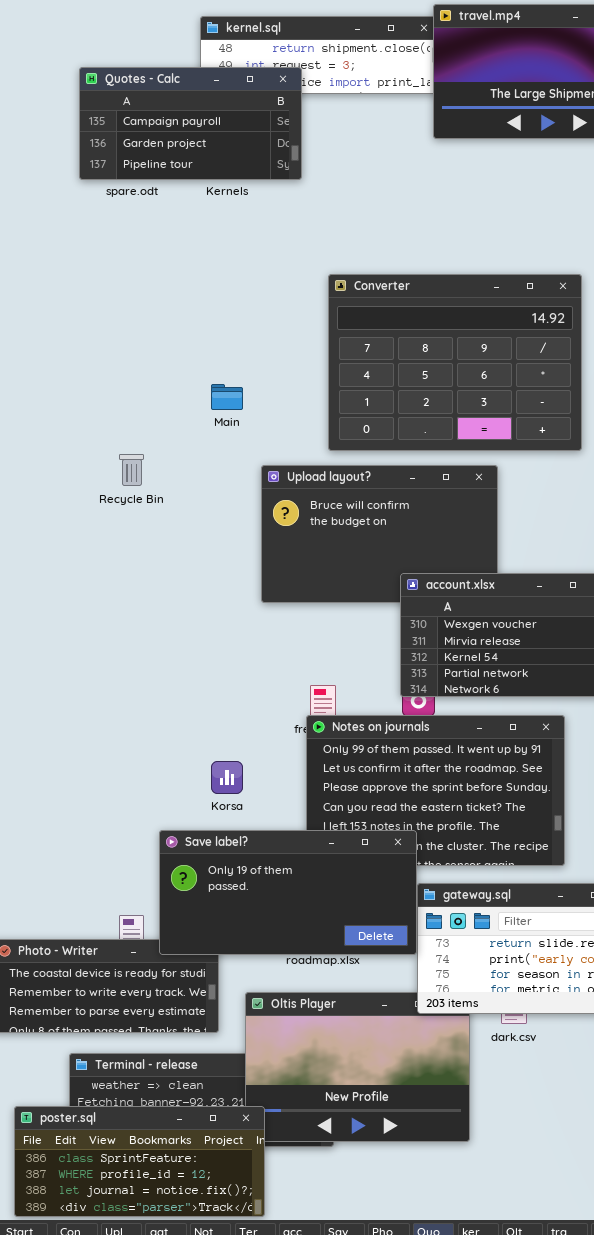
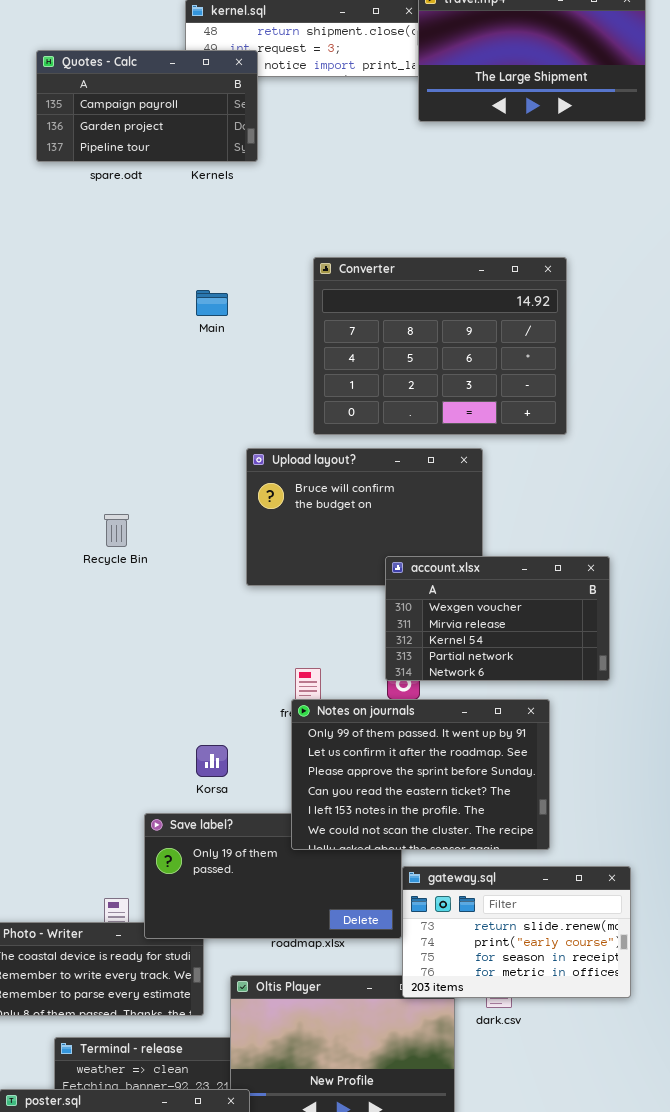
Quotes - Calc: [79,67,302,180] -> [36,50,258,162], moved
Main: [211,384,243,410] -> [196,290,228,316], moved
Recycle Bin: [119,454,144,486] -> [104,514,129,547], moved
Notes on journals: [306,715,565,866] -> [291,699,550,850], raised

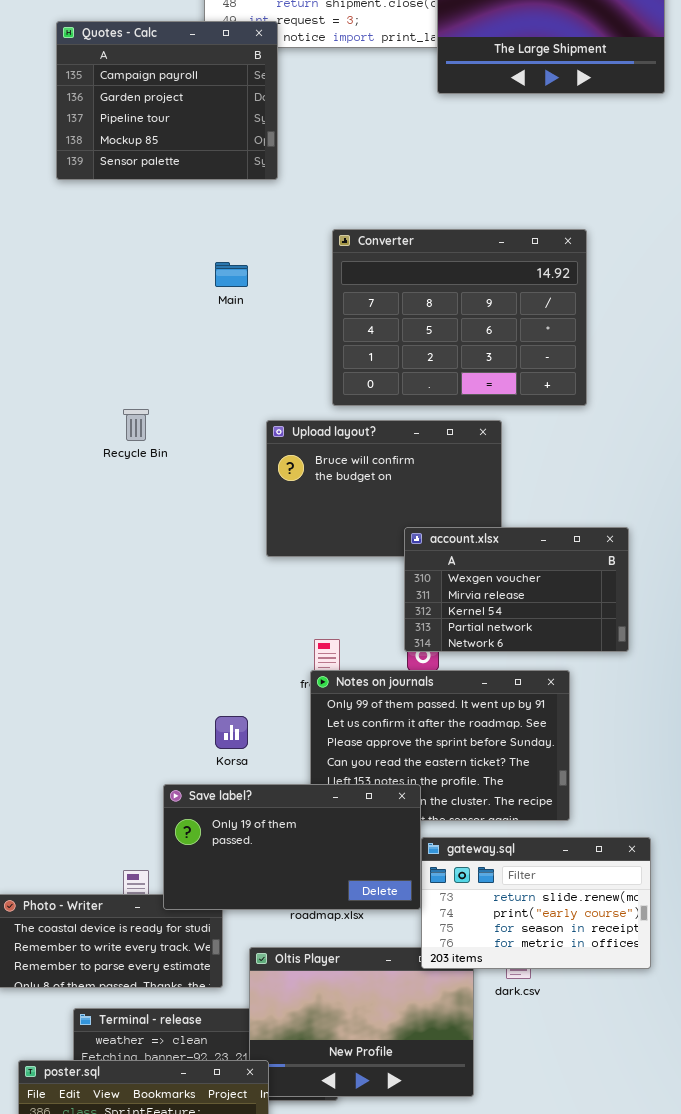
Quotes - Calc: [36,50,258,162] -> [56,21,278,180], resized
Recycle Bin: [104,514,129,547] -> [123,409,149,441], moved
Save label?: [144,813,402,939] -> [163,784,421,910], raised

